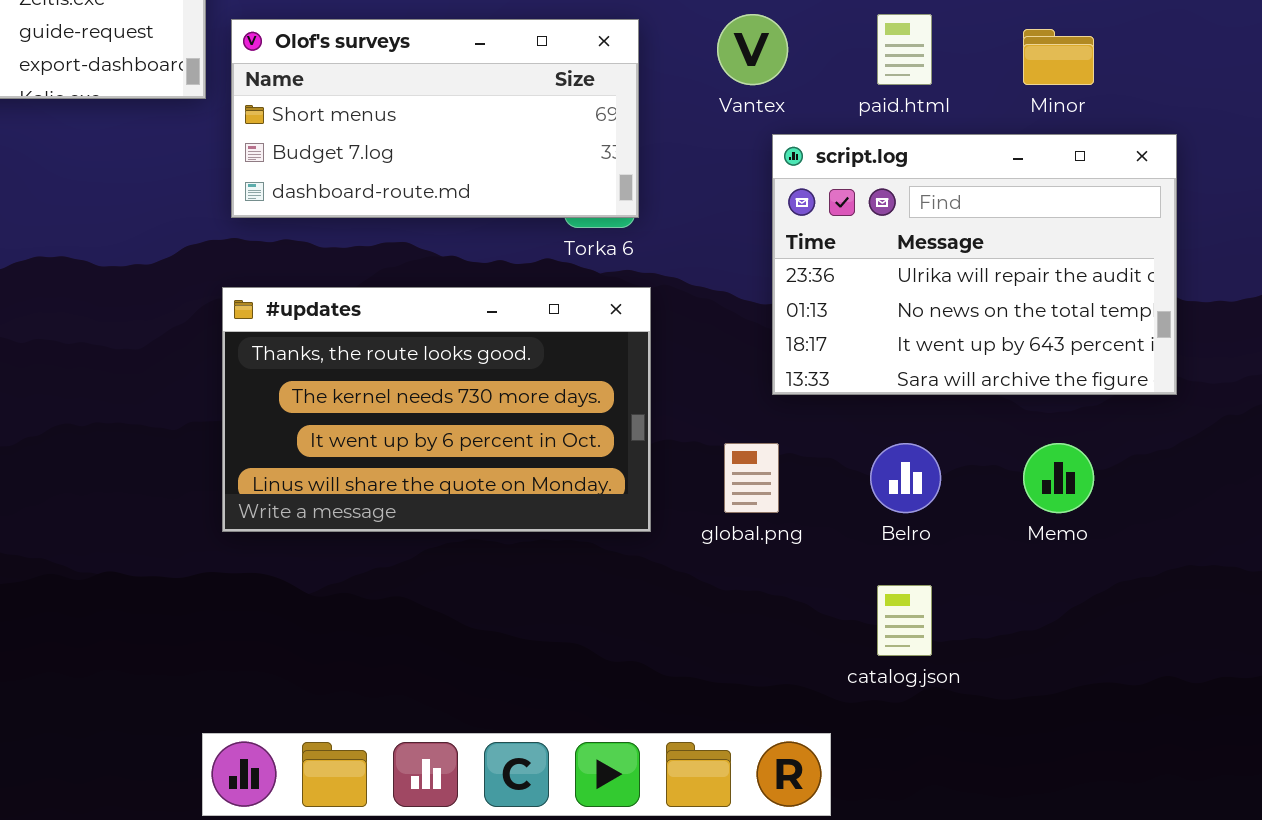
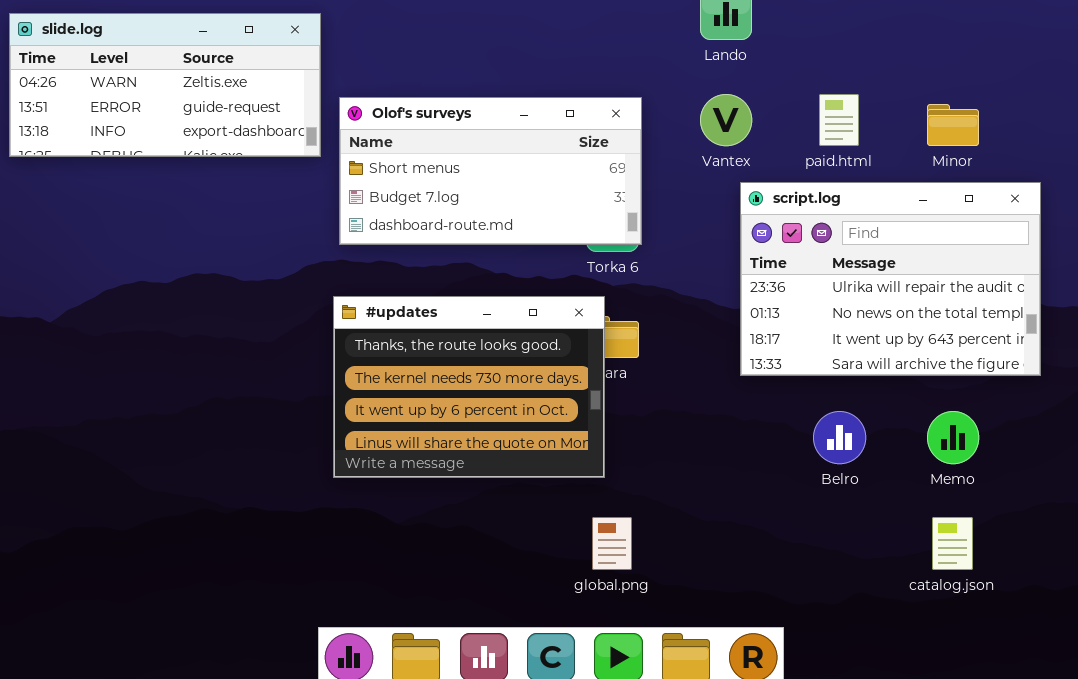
#updates: [222,287,651,532] -> [333,296,605,478], resized
global.png: [724,443,779,513] -> [592,517,632,570], moved
catalog.json: [877,585,932,656] -> [932,517,973,570], moved

